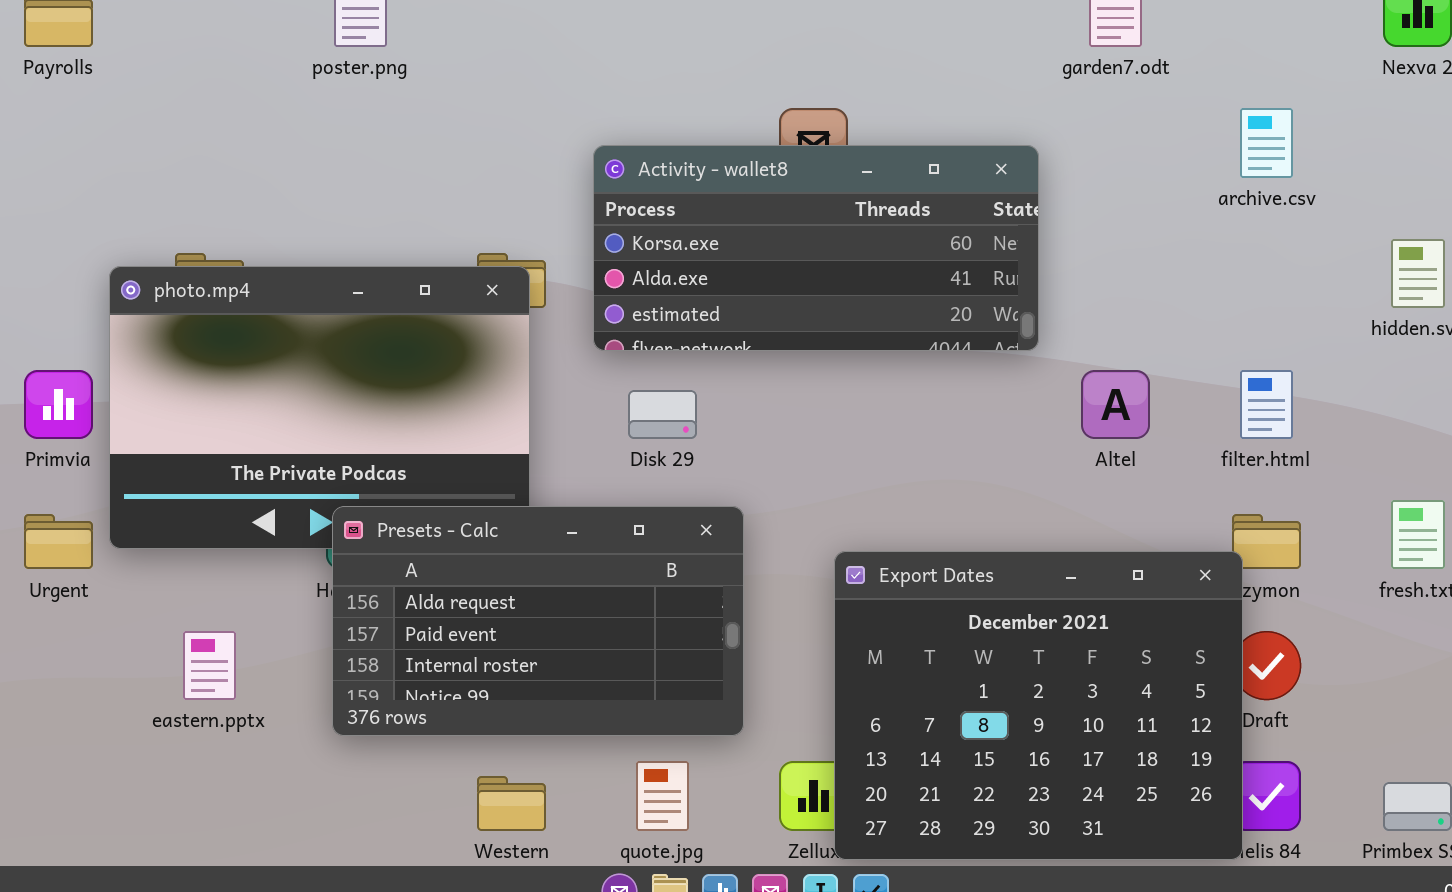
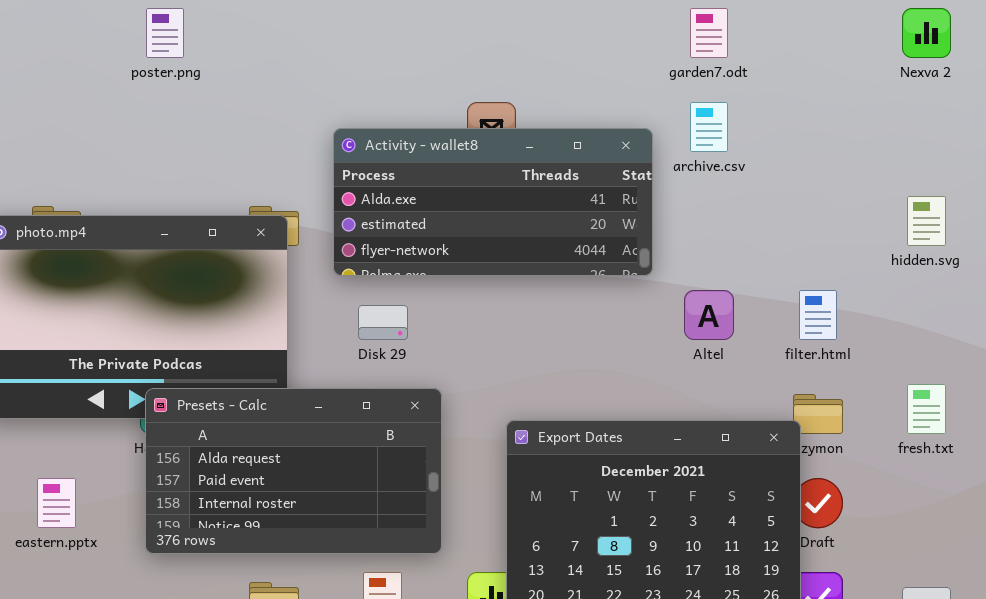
archive.csv: [1240,108,1293,178] -> [690,102,728,152], moved
Activity - wallet8: [593,145,1039,351] -> [333,128,653,276], scrolled down 1 row

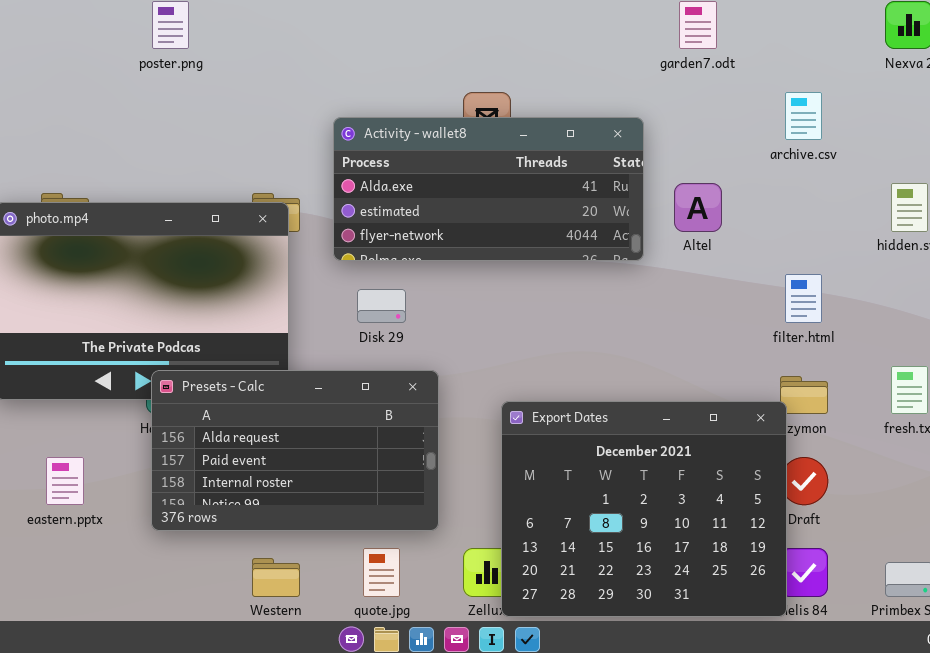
archive.csv: [690,102,728,152] -> [785,92,822,140], moved
Altel: [684,290,734,340] -> [674,183,722,232], moved

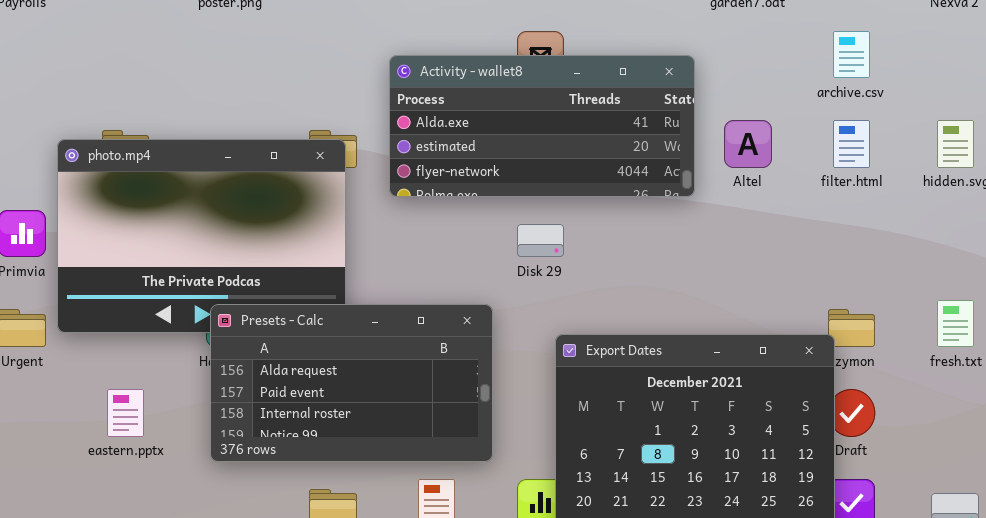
filter.html: [785,274,822,323] -> [833,120,870,168], moved
Disk 29: [357,289,406,323] -> [517,224,564,257], moved

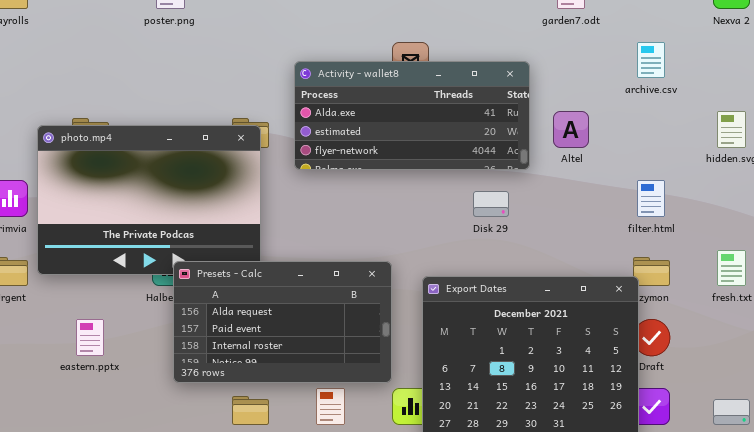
filter.html: [833,120,870,168] -> [637,180,665,217], moved
Disk 29: [517,224,564,257] -> [473,191,509,217], moved
Presets - Calc: [210,304,493,462] -> [173,261,392,383], moved

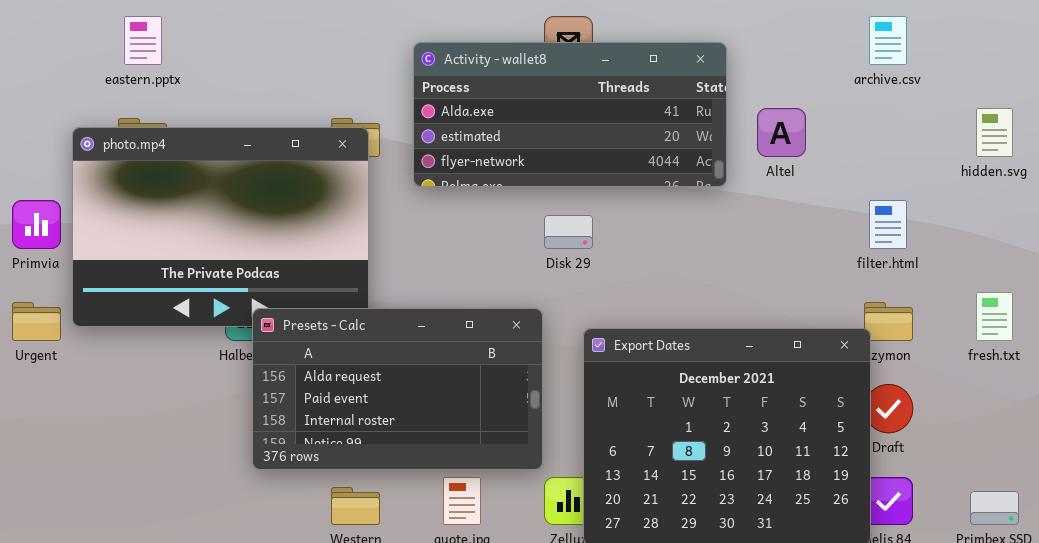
Disk 29: [473,191,509,217] -> [544,215,593,249], moved
eastern.pptx: [76,319,104,356] -> [124,16,162,65], moved

